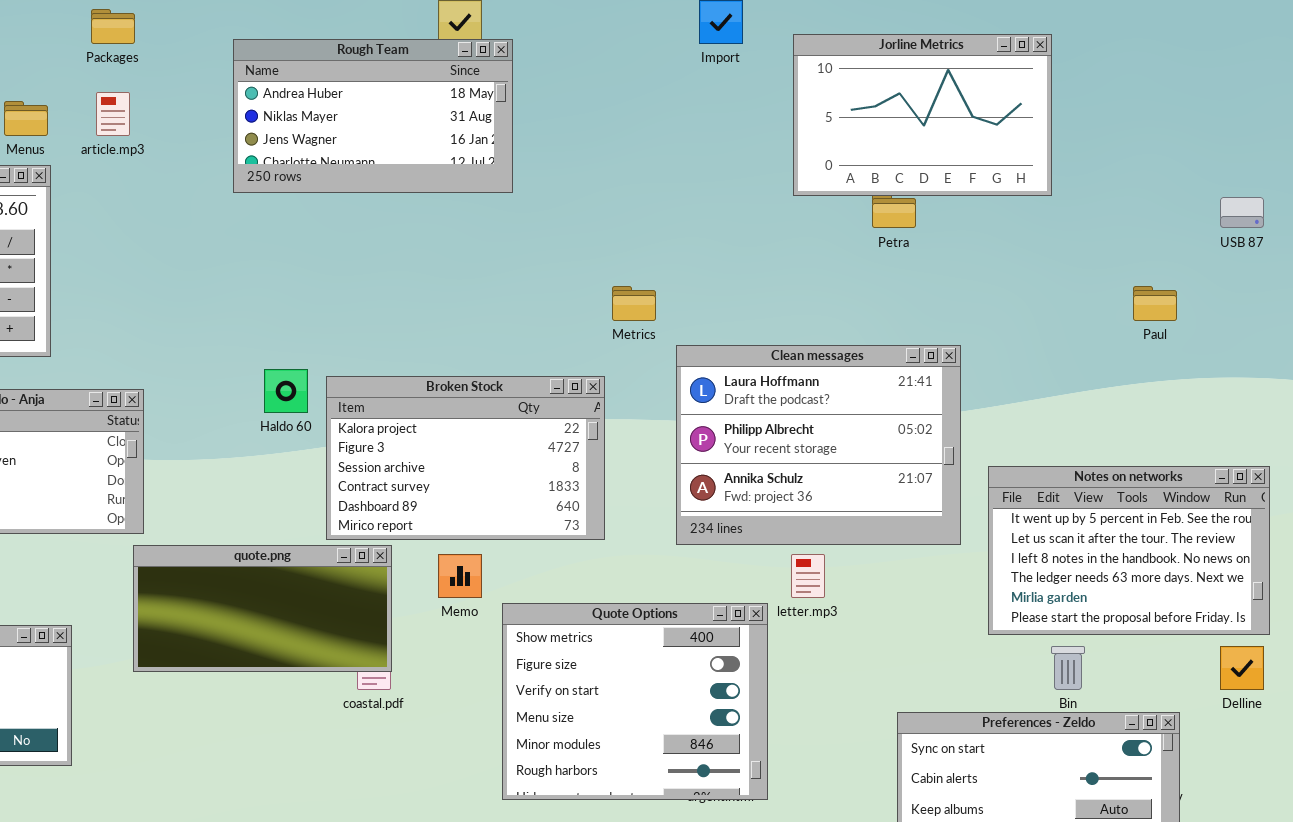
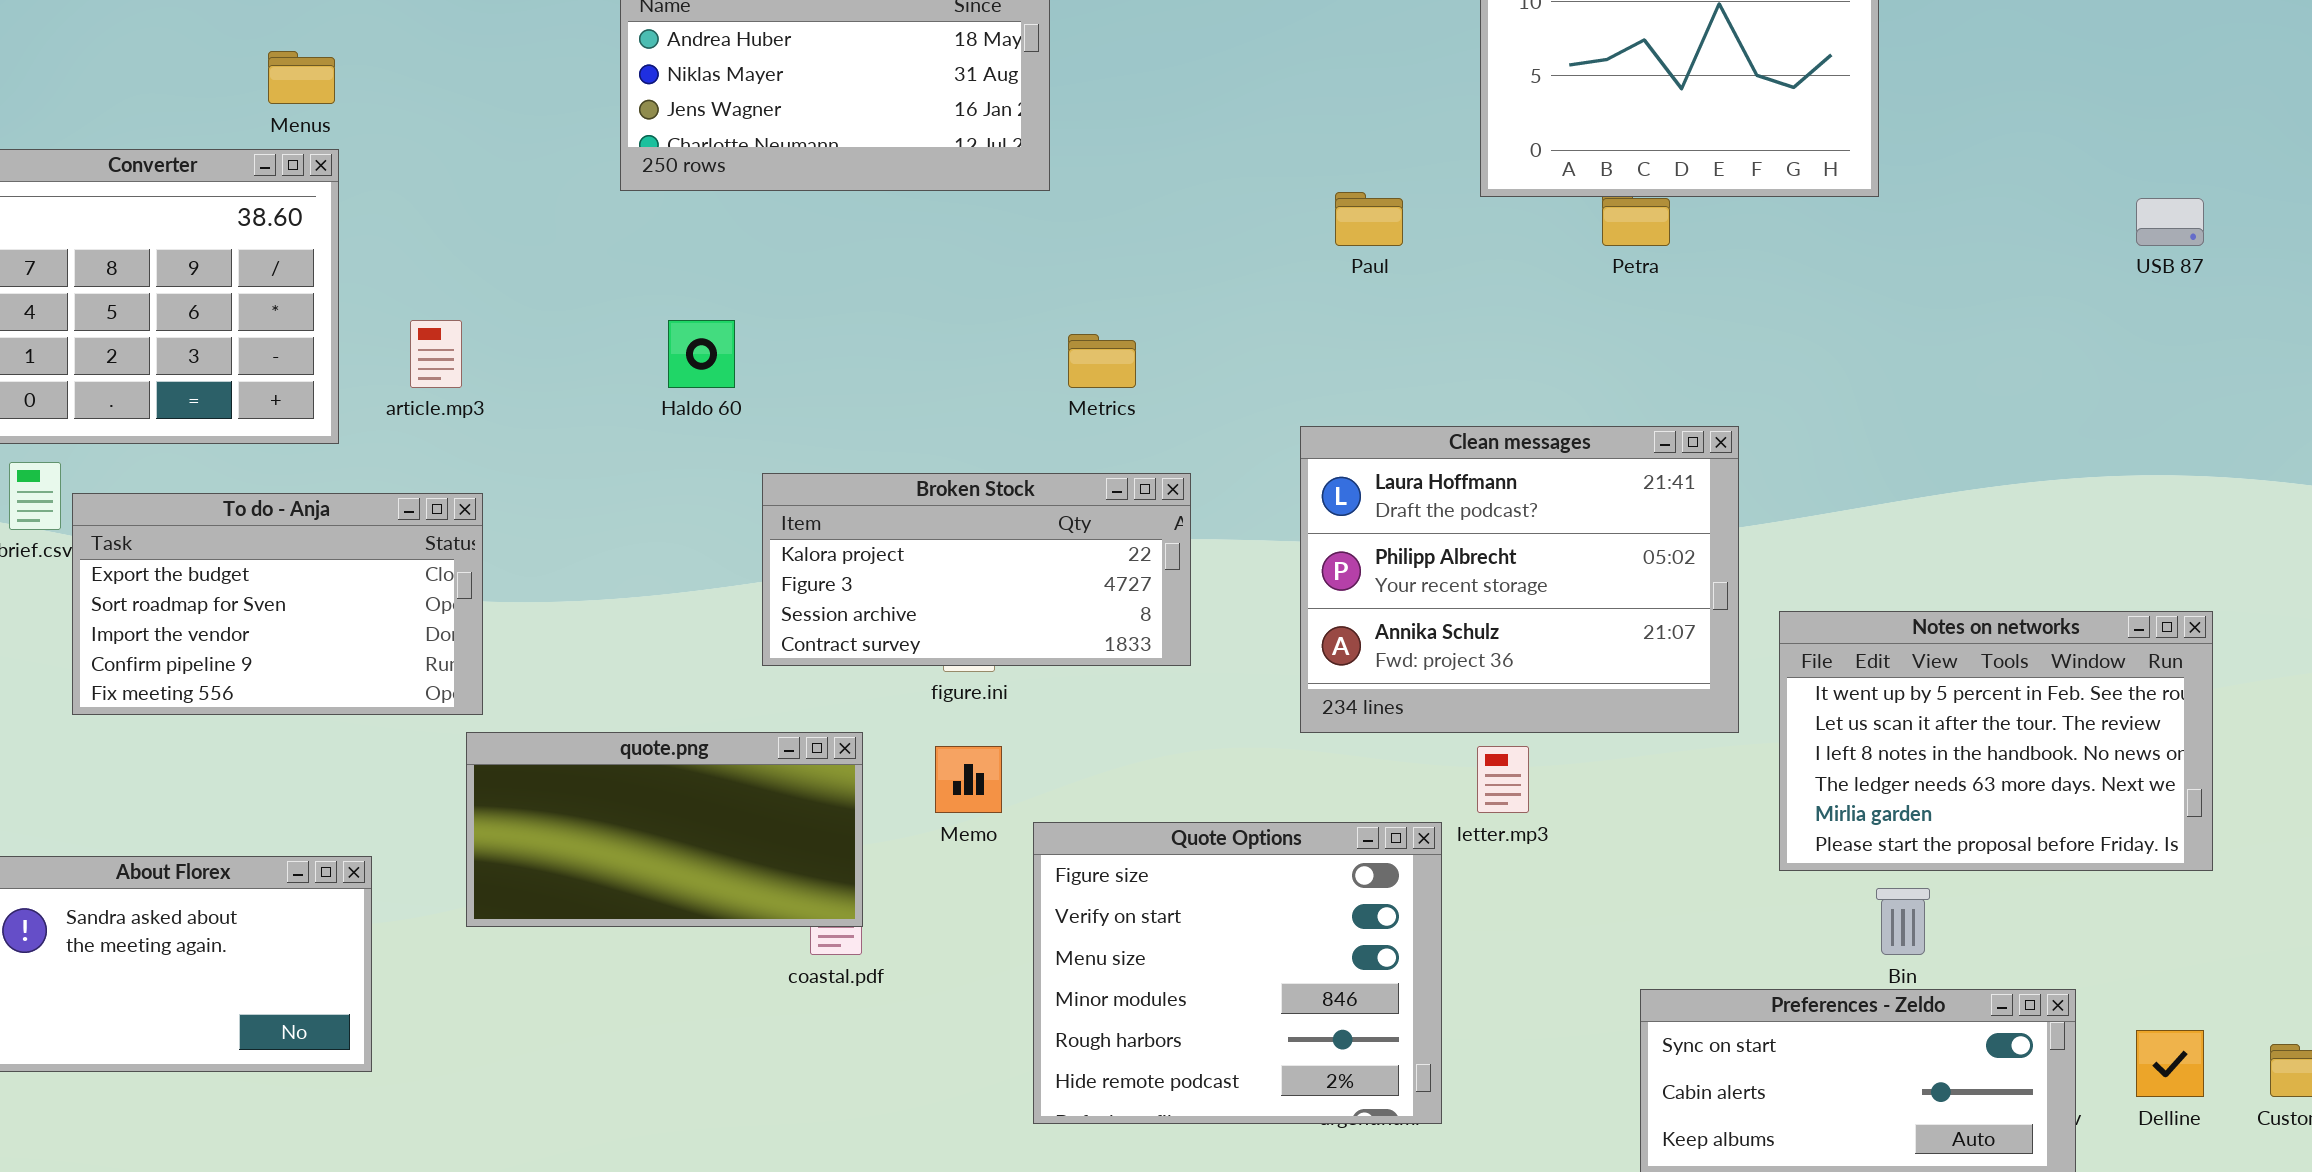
article.mp3: [96,92,130,136] -> [410,320,462,388], moved
Metrics: [612,286,656,321] -> [1068,334,1136,388], moved
Paul: [1133,286,1177,321] -> [1335,192,1403,246], moved
Haldo 60: [264,369,308,413] -> [668,320,735,388], moved
Broken Stock: [326,376,605,540] -> [762,473,1191,666], resized
Quote Options: [502,603,768,800] -> [1033,822,1442,1124], scrolled down 1 row
Delline: [1220,646,1264,690] -> [2136,1030,2204,1097], moved

